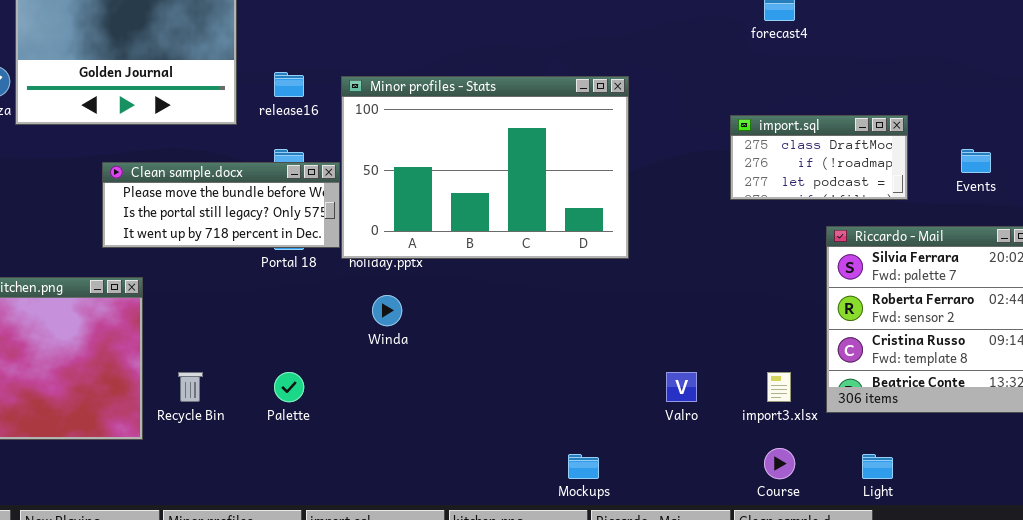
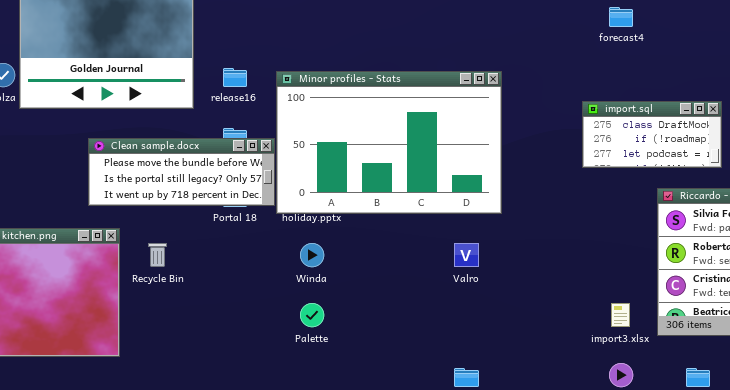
Recycle Bin: [178,372,203,402] -> [148,243,167,267], moved
Palette: [274,372,304,402] -> [300,303,324,327], moved
Valro: [666,372,697,402] -> [454,243,479,267], moved

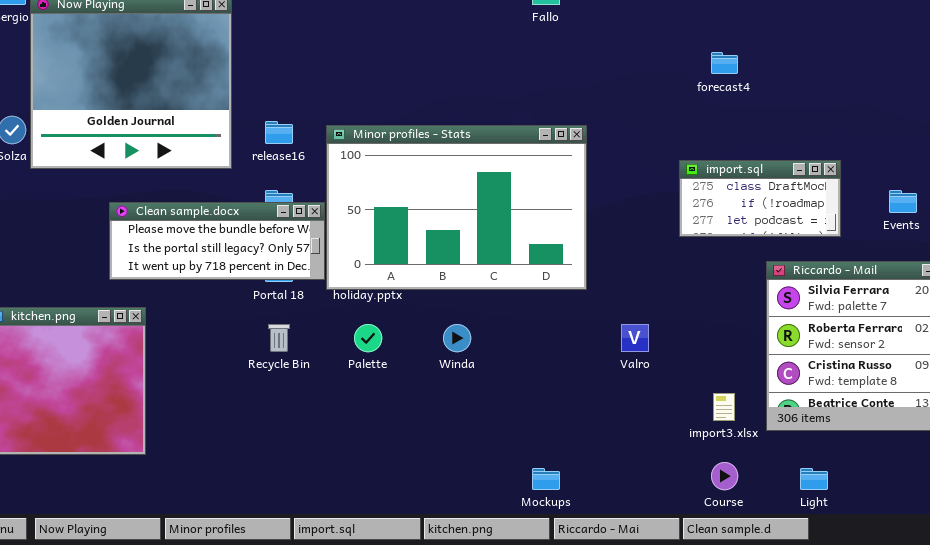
Recycle Bin: [148,243,167,267] -> [268,324,290,352], moved
Winda: [300,243,324,267] -> [443,324,471,352], moved
Valro: [454,243,479,267] -> [621,324,649,352], moved
Palette: [300,303,324,327] -> [354,324,382,352], moved

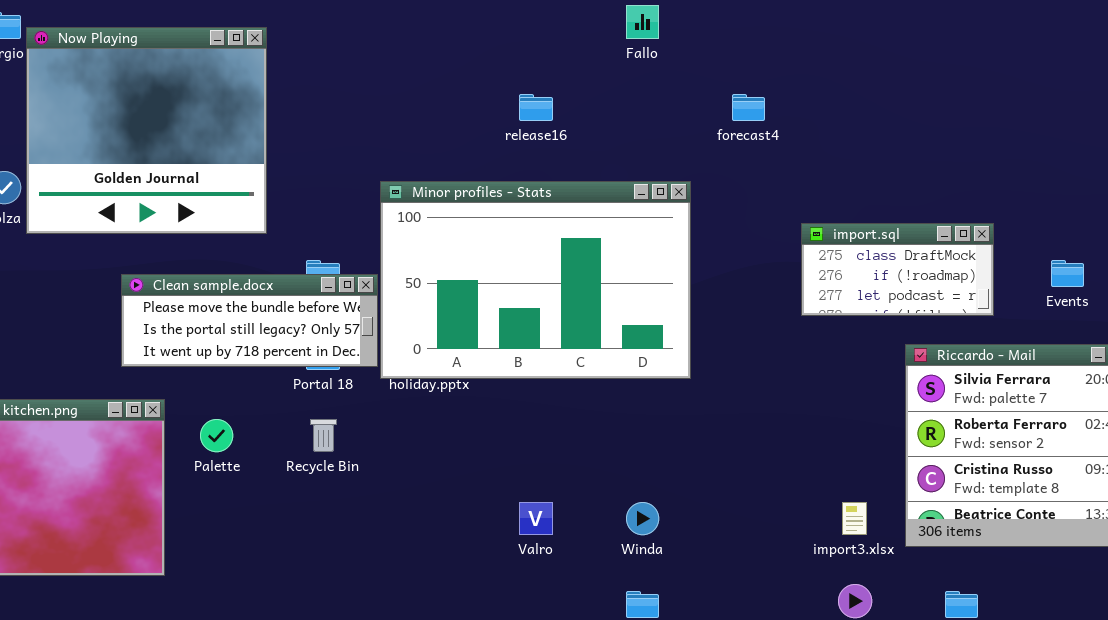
forecast4: [711,52,738,74] -> [732,94,765,121], moved
release16: [265,121,293,144] -> [519,94,553,121], moved
Palette: [354,324,382,352] -> [200,419,233,452], moved
Winda: [443,324,471,352] -> [626,502,659,535], moved
Valro: [621,324,649,352] -> [519,502,553,535], moved

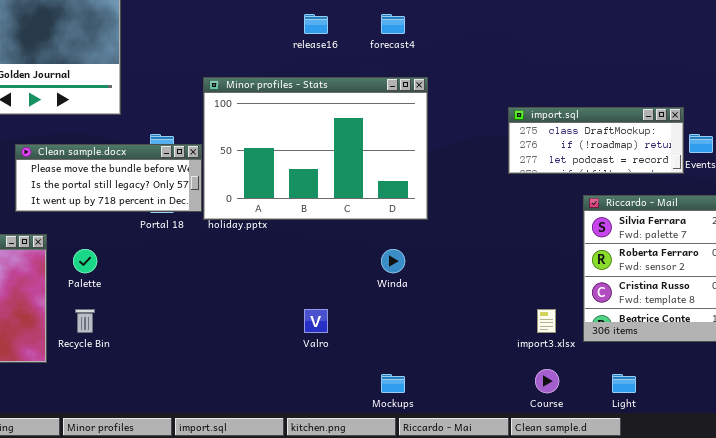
forecast4: [732,94,765,121] -> [381,14,405,34], moved
import.sql: [801,223,994,316] -> [508,107,684,174], resized
Recycle Bin: [310,419,337,452] -> [75,309,95,333], moved
Winda: [626,502,659,535] -> [381,249,405,273], moved

